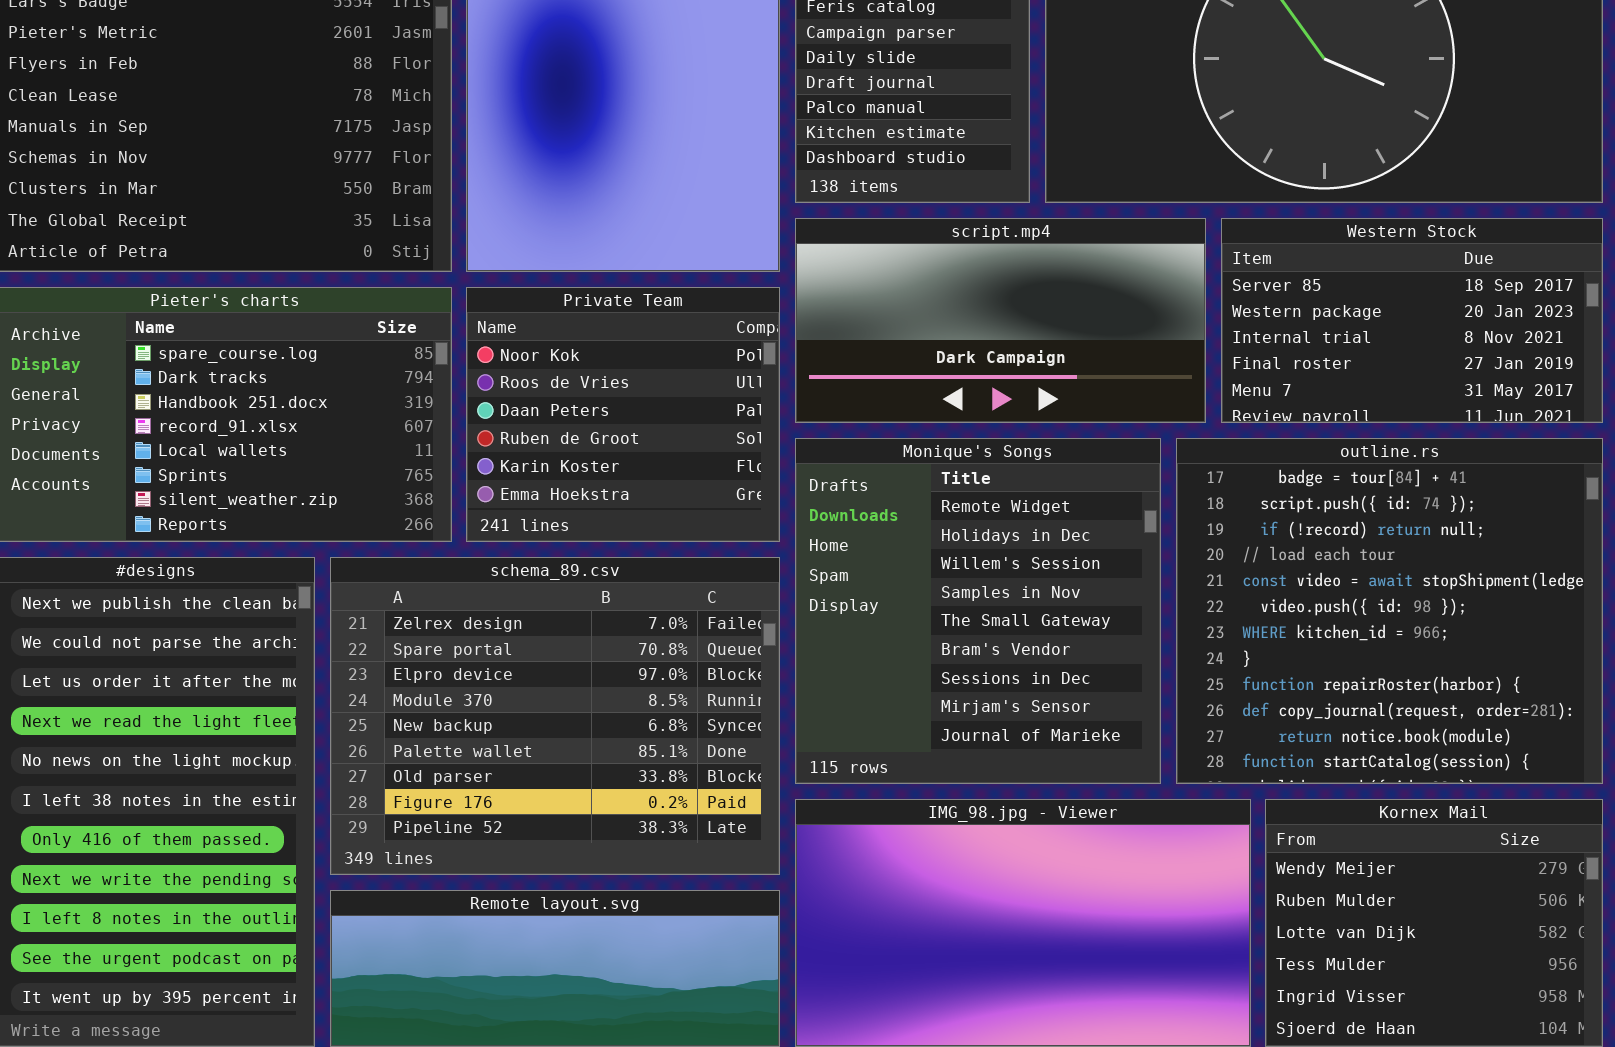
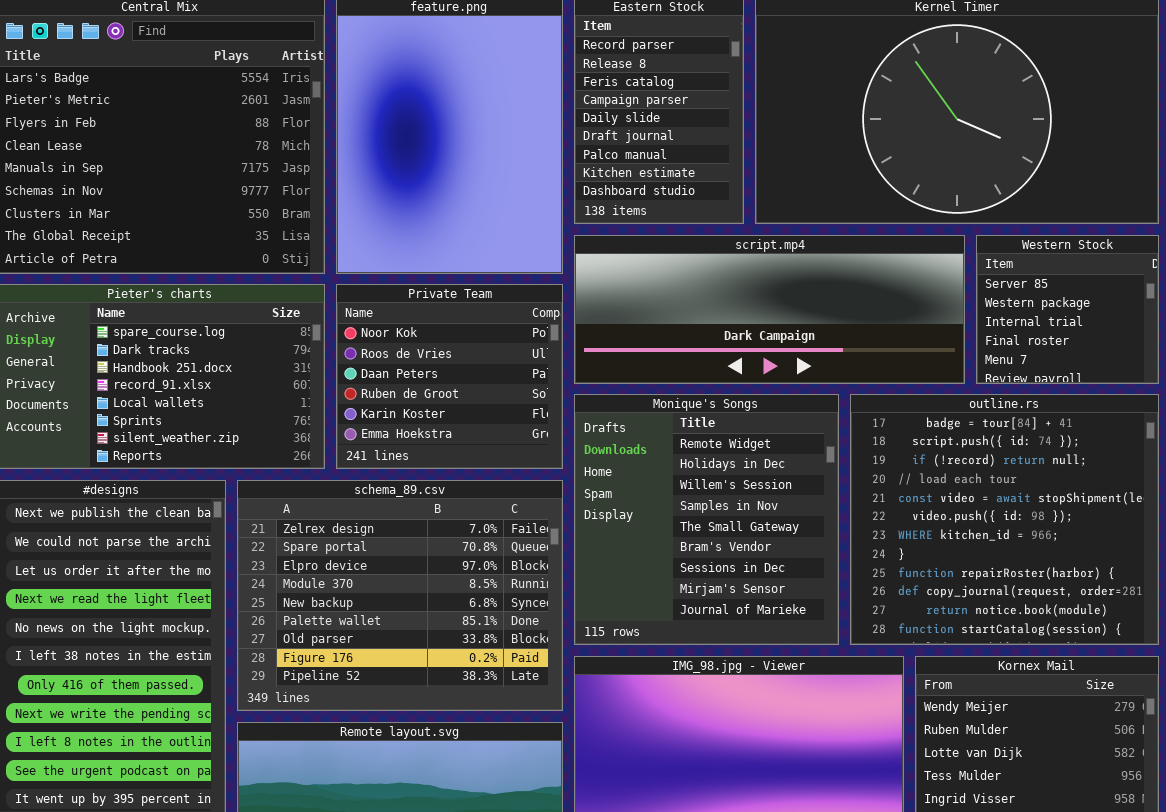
script.mp4: [795,218,1206,423] -> [574,235,965,384], resized
Western Stock: [1221,218,1603,423] -> [976,235,1159,384], resized

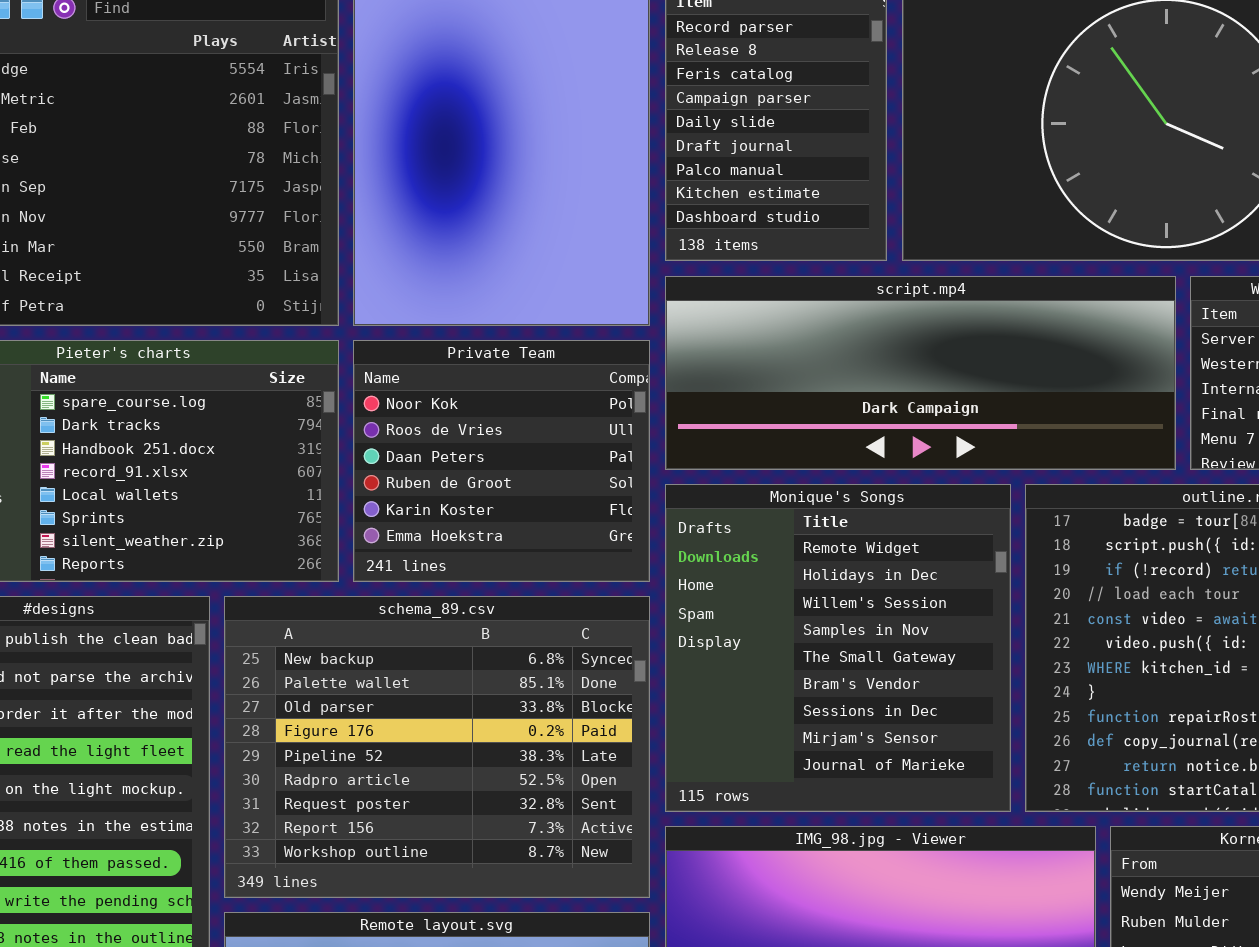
schema_89.csv: [237,480,563,711] -> [224,596,650,898], scrolled down 4 rows

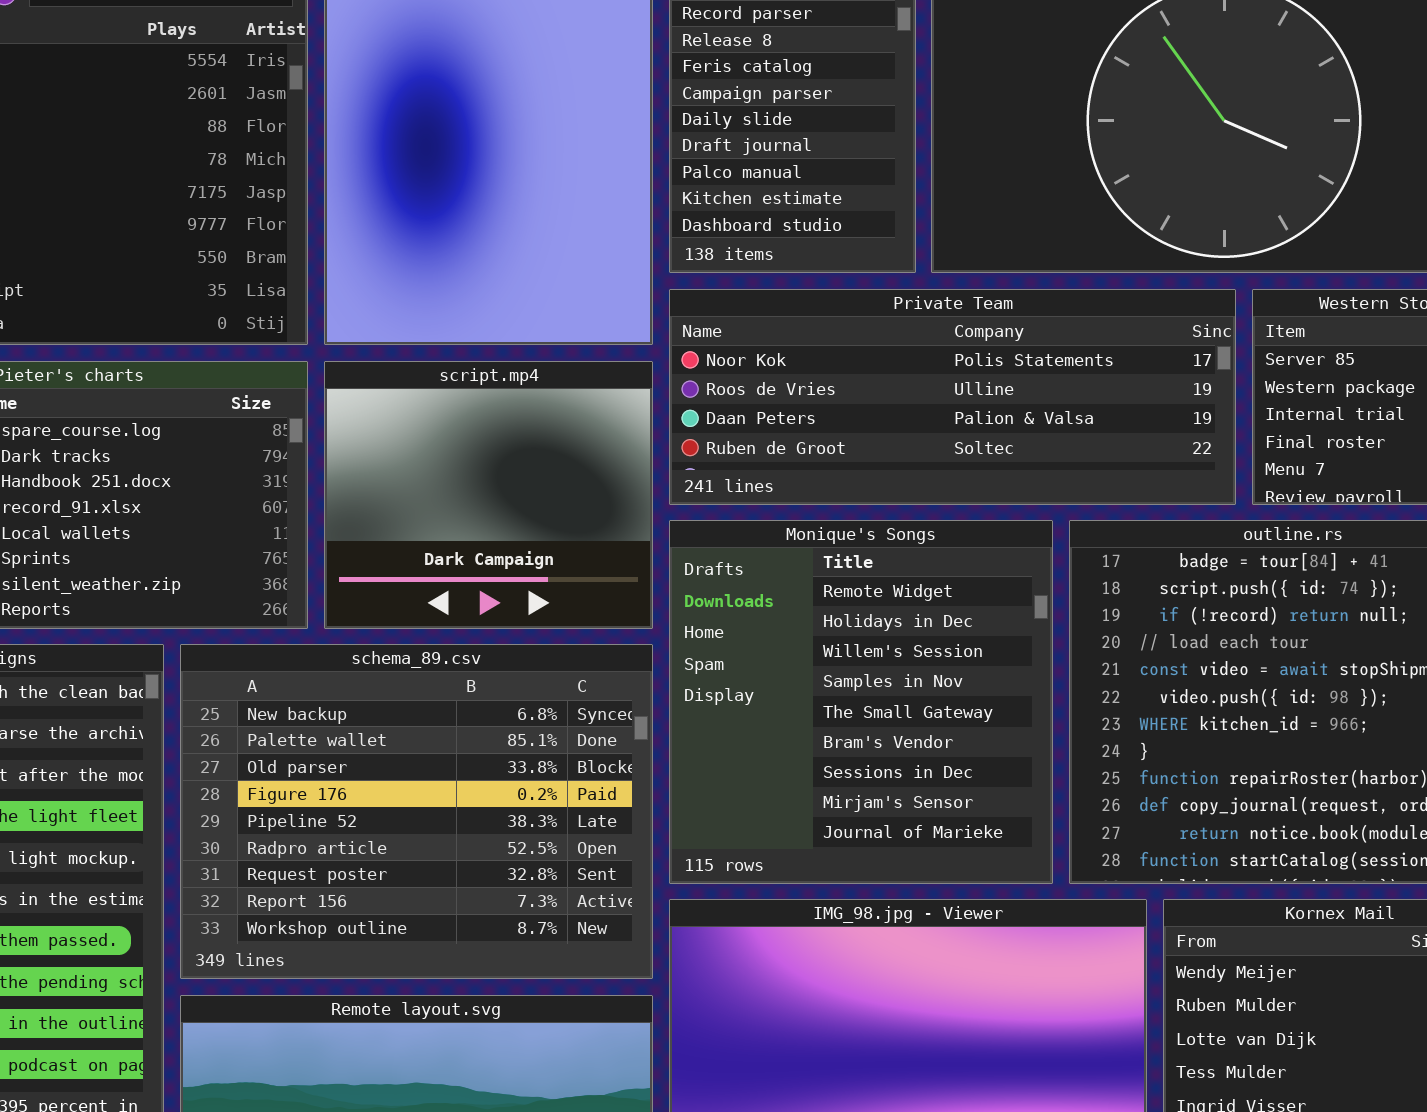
script.mp4: [665,276,1176,470] -> [324,361,653,629], moved, resized
Private Team: [353,340,650,582] -> [669,289,1236,505], moved, resized

